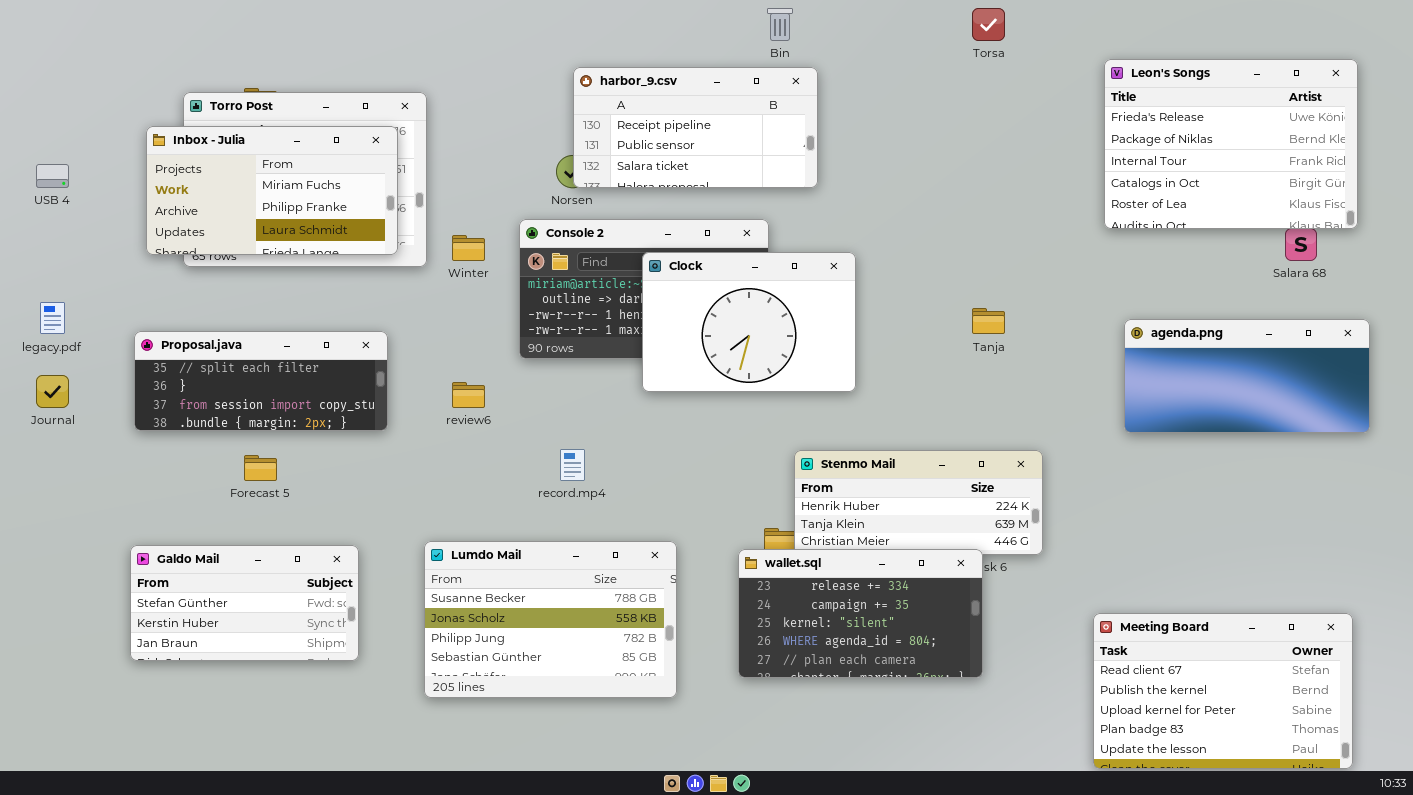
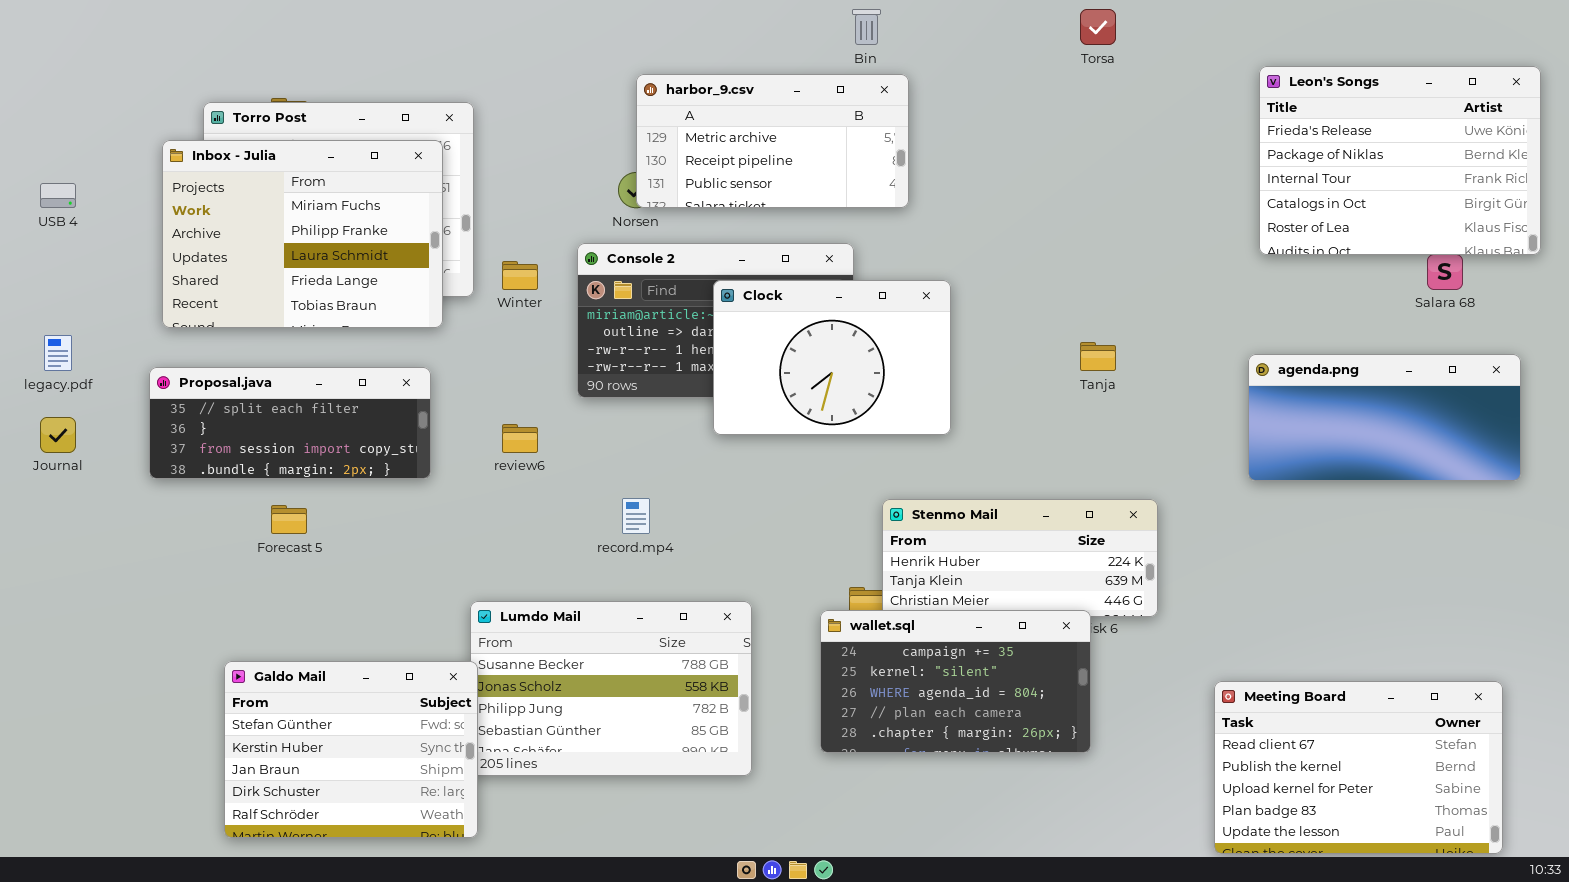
Leon's Songs: [1104,59,1358,229] -> [1259,66,1541,255], moved
harbor_9.csv: [573,67,818,188] -> [636,74,909,208], scrolled up 1 row
Inbox - Julia: [146,126,398,255] -> [162,140,443,328], resized
Galdo Mail: [130,545,359,661] -> [224,661,478,838], moved, resized
wallet.sql: [738,549,983,678] -> [820,610,1091,753], scrolled down 1 row

